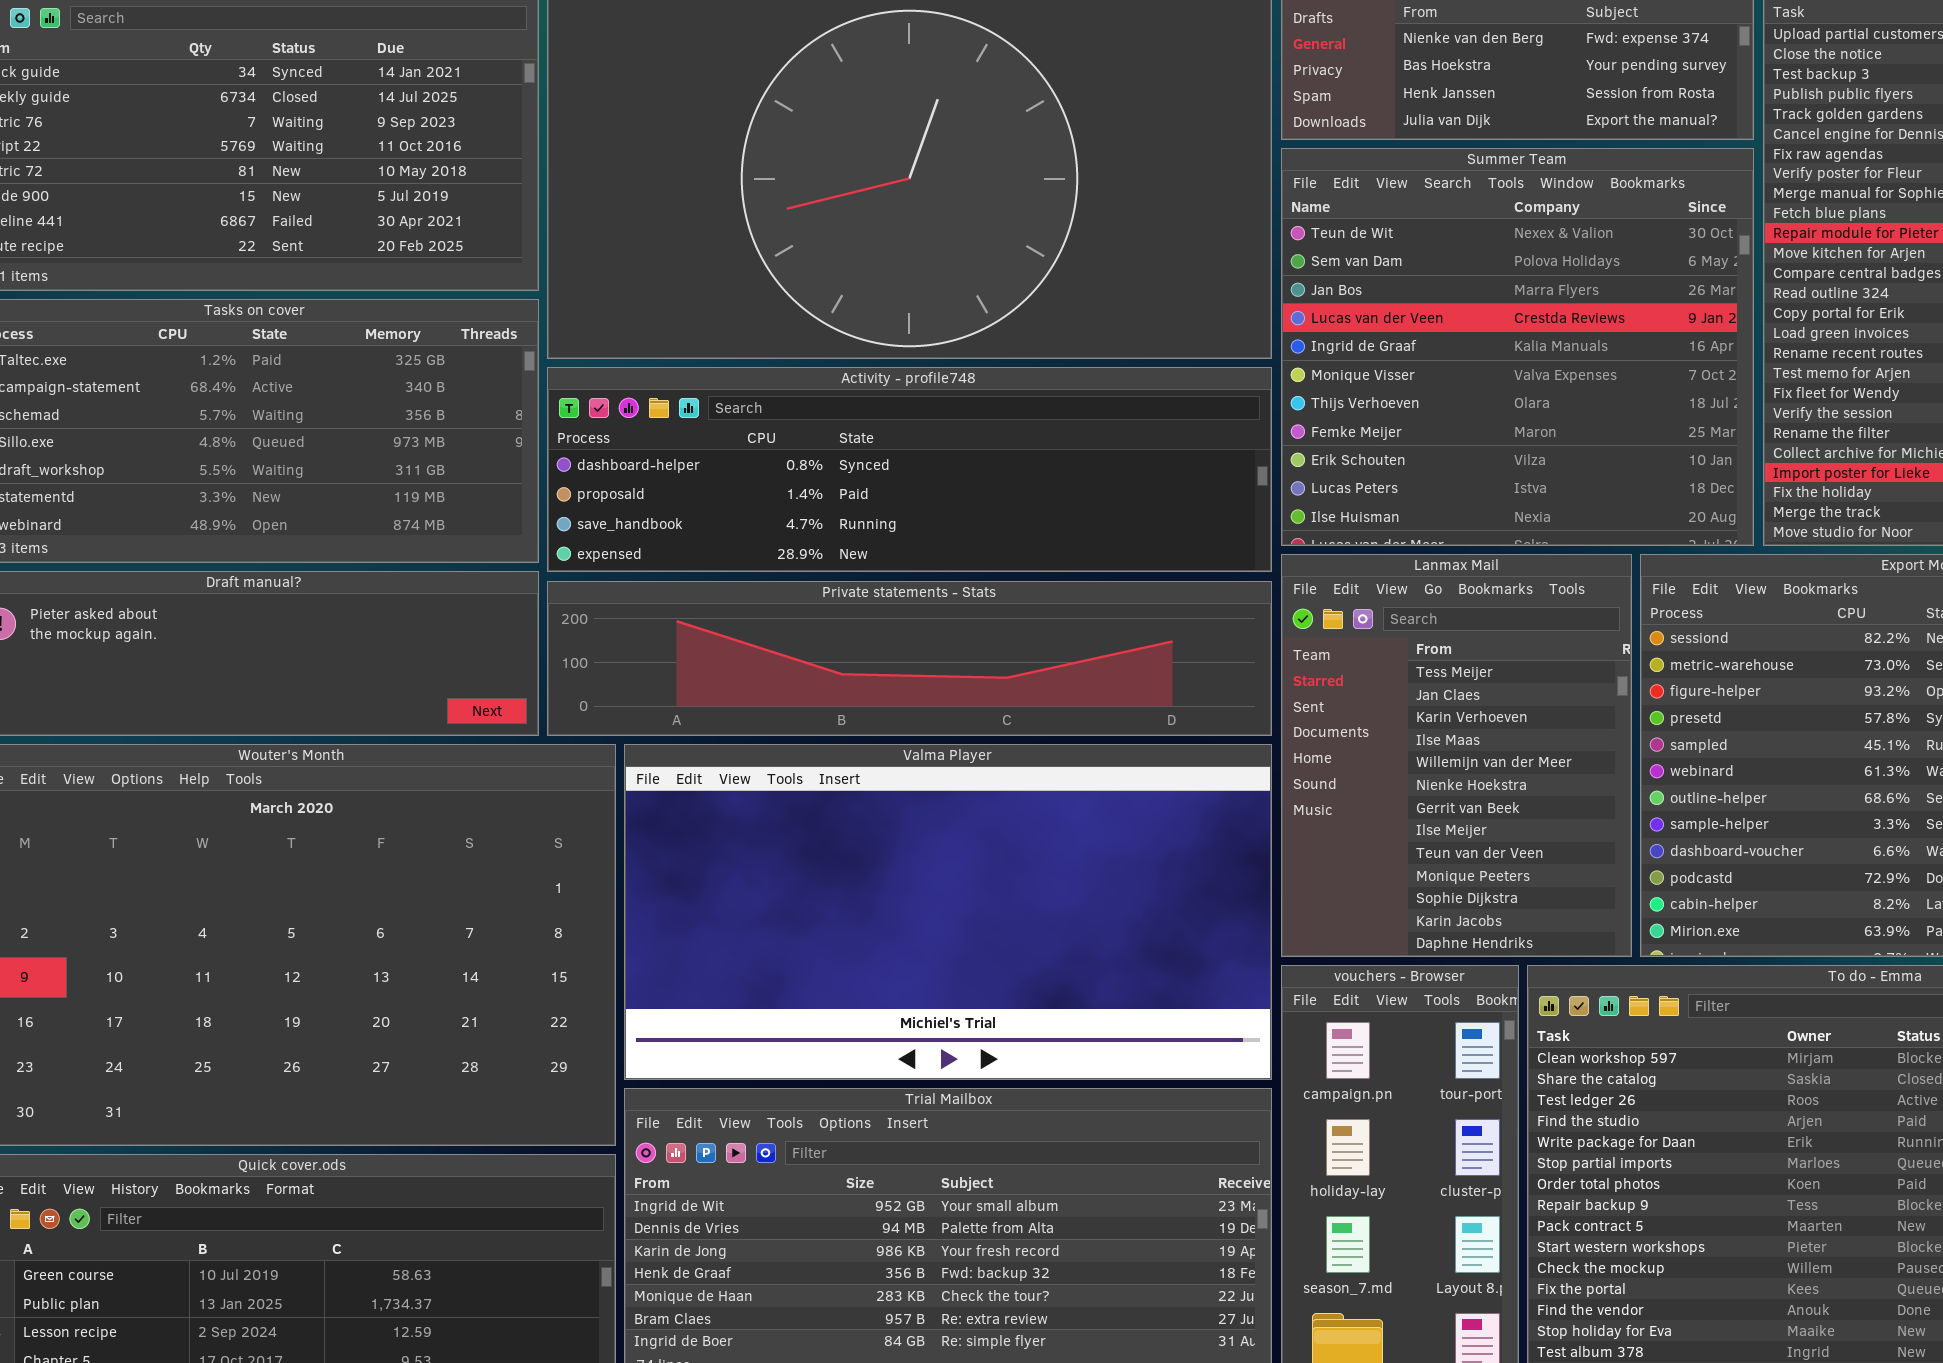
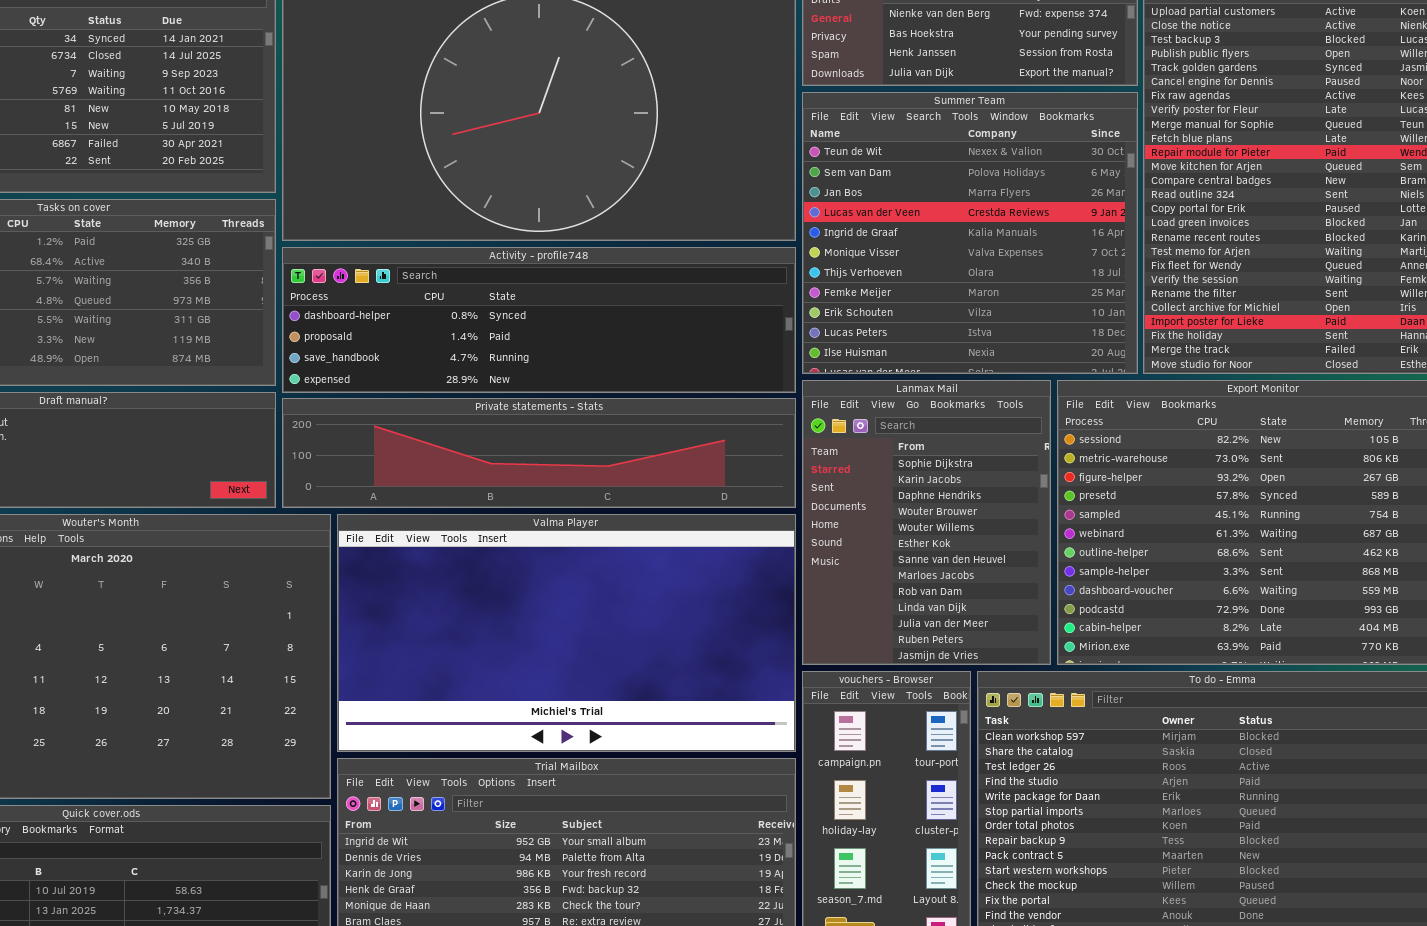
Lanmax Mail: [1281,554,1632,957] -> [802,380,1051,665], scrolled down 10 rows

